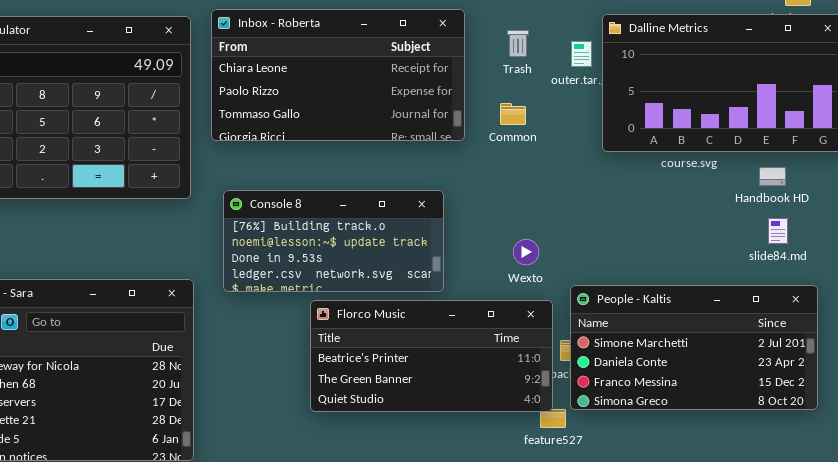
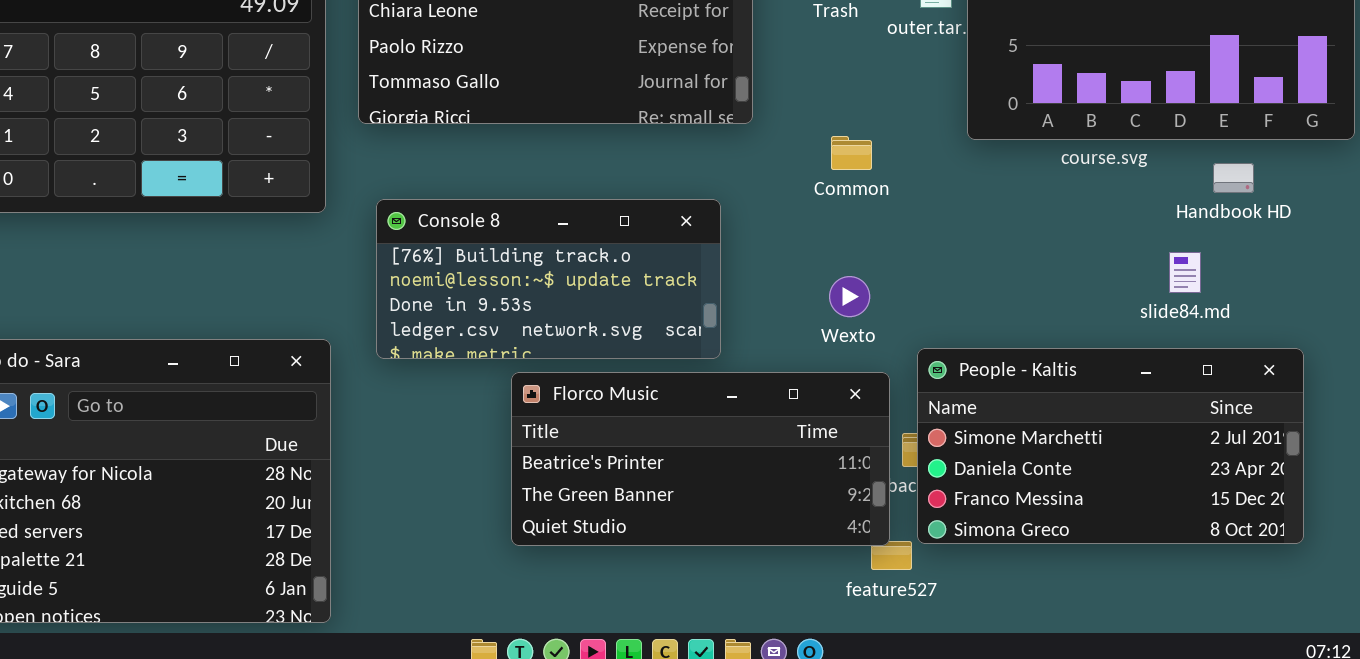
Common: [500,103,526,125] -> [831,136,872,170], moved
slide84.md: [768,218,788,244] -> [1169,252,1201,293], moved

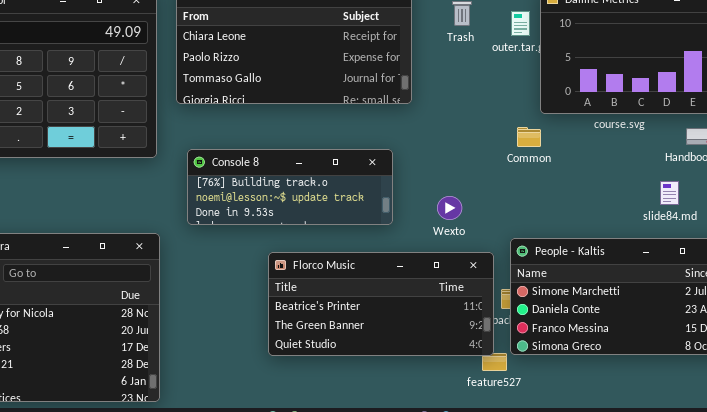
Common: [831,136,872,170] -> [517,127,541,147], moved
Console 8: [376,199,721,359] -> [187,149,393,225], resized
Wexto: [829,276,870,317] -> [437,196,462,220], moved

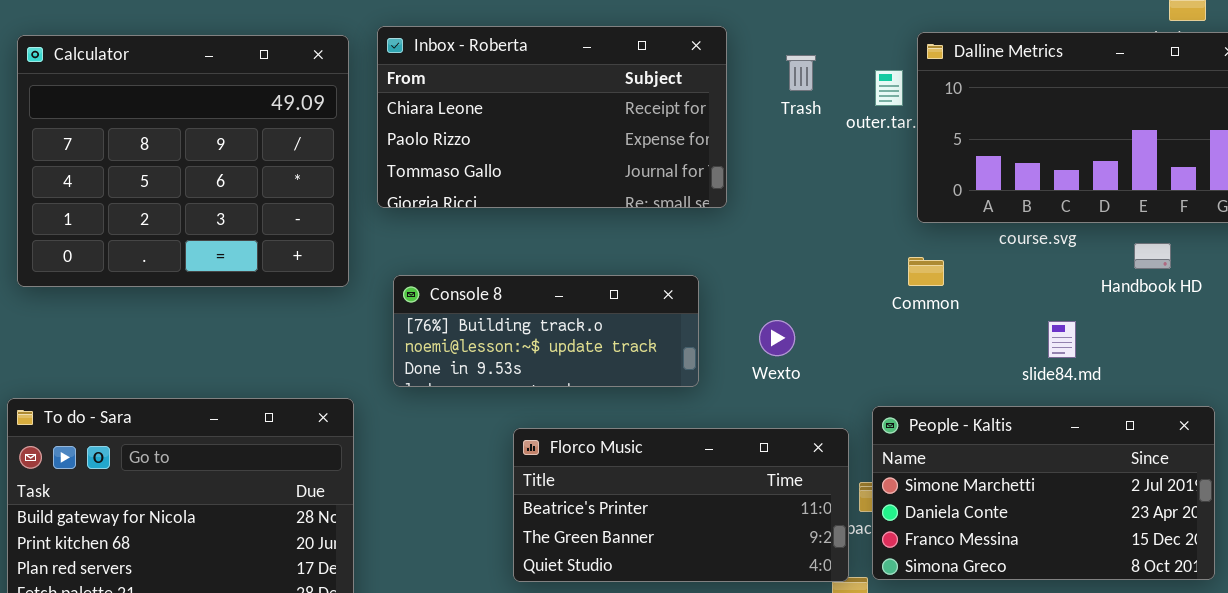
Common: [517,127,541,147] -> [908,257,944,286], moved
slide84.md: [660,181,679,205] -> [1048,321,1076,358], moved
Wexto: [437,196,462,220] -> [759,320,795,356], moved

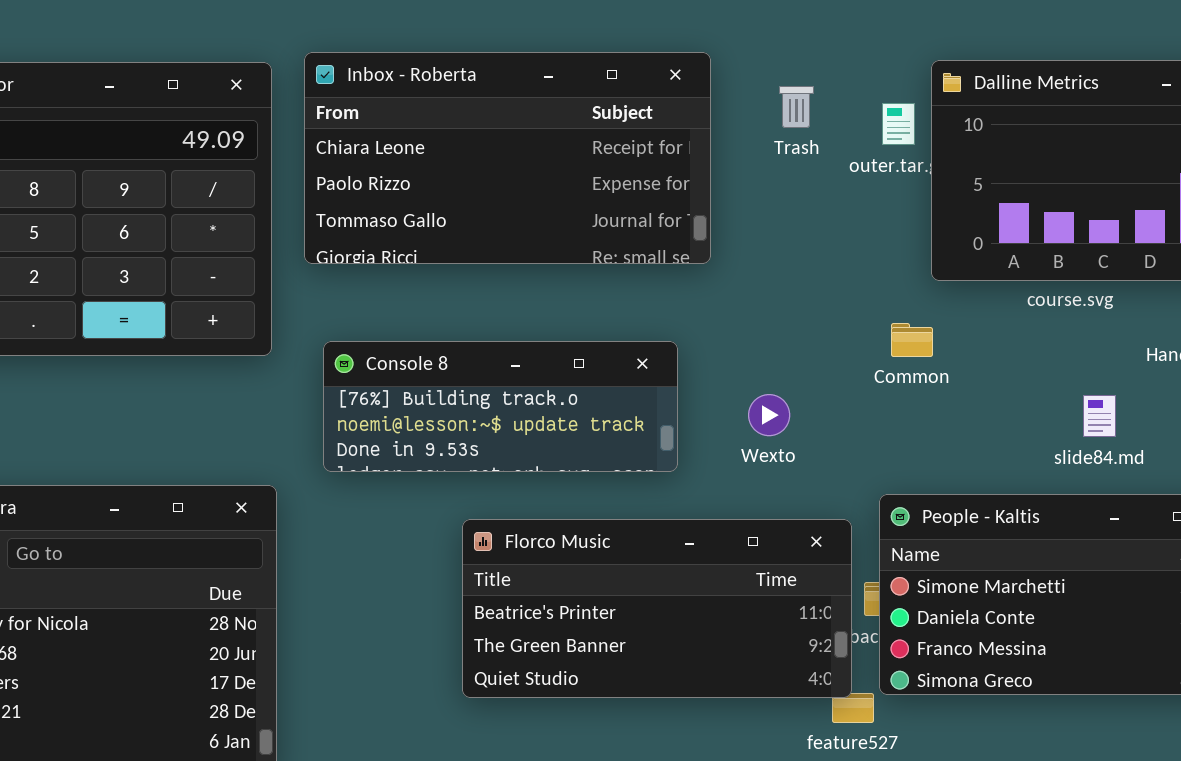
Common: [908,257,944,286] -> [891,323,933,357], moved

